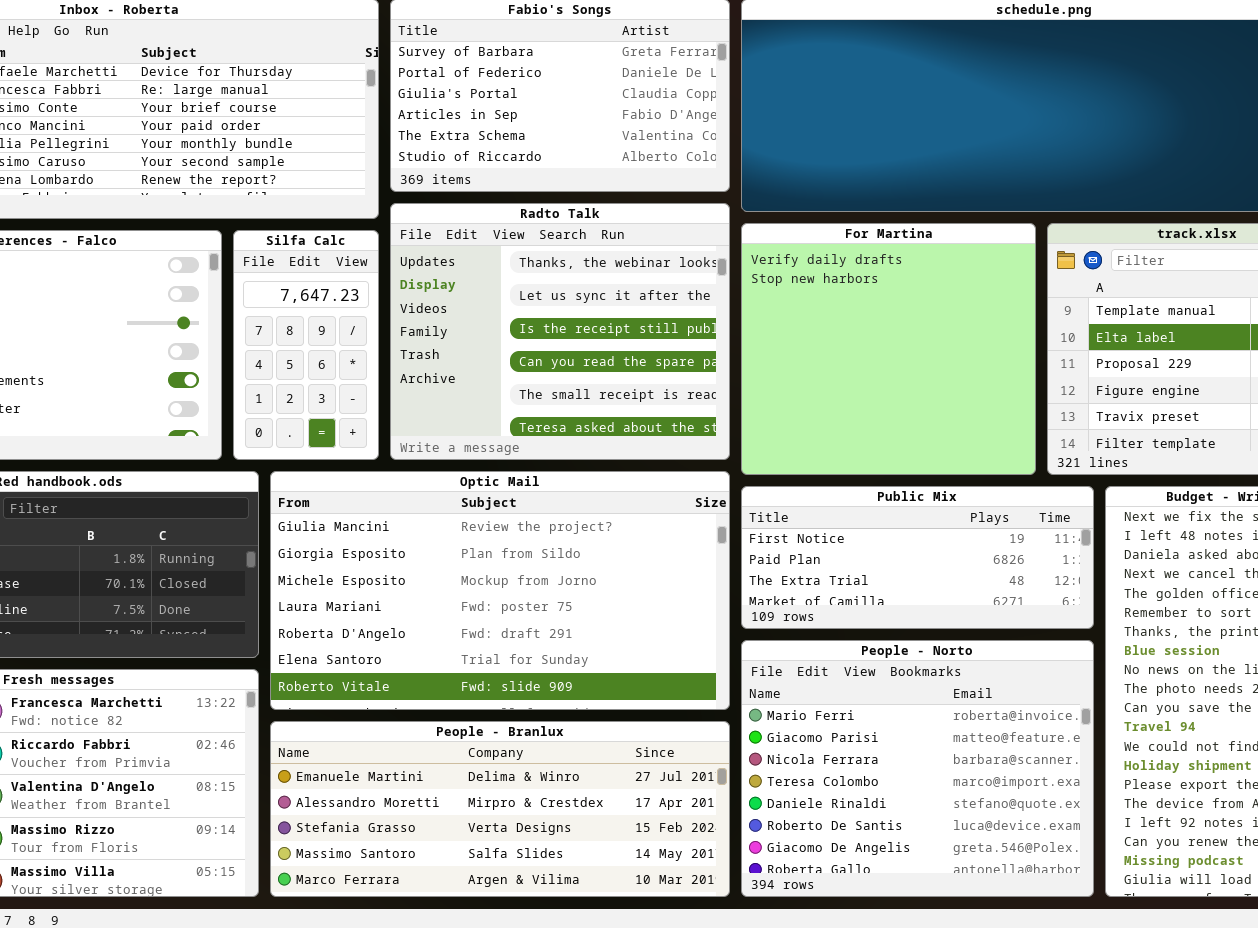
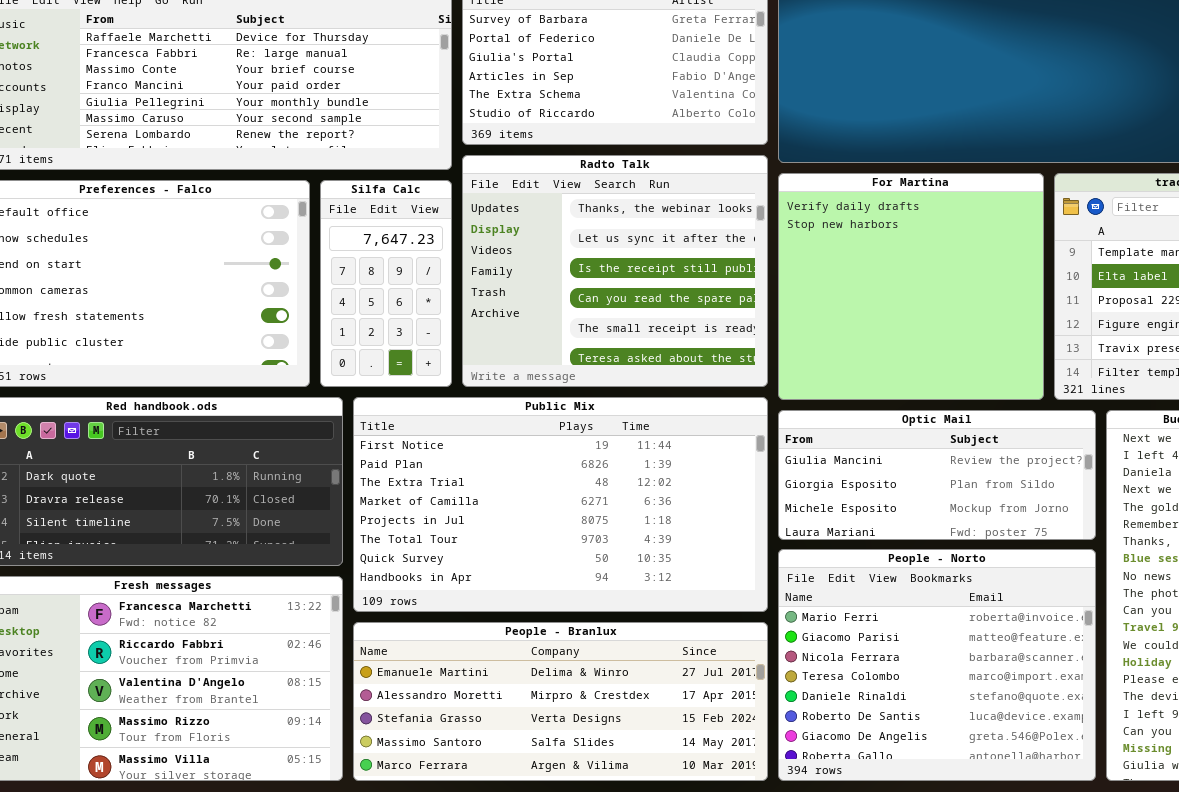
Optic Mail: [270,471,730,710] -> [778,410,1096,540], moved, resized
Public Mix: [741,486,1094,629] -> [353,397,768,612], moved, resized

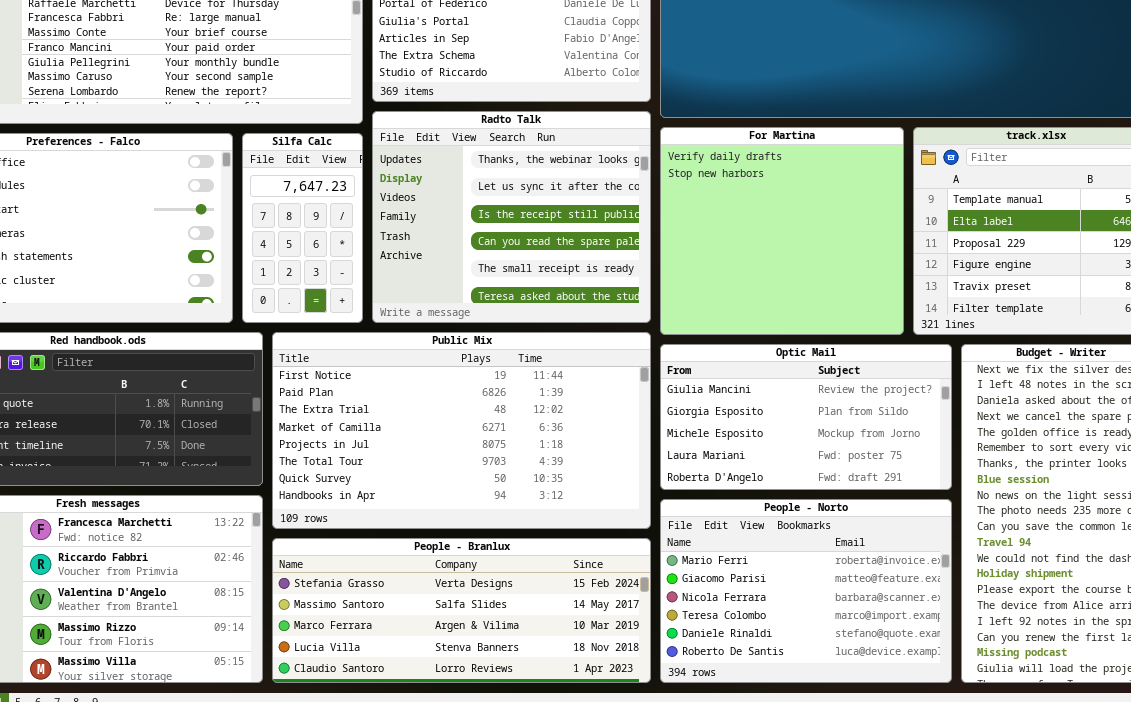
Optic Mail: [778,410,1096,540] -> [660,344,952,490], resized
People - Norto: [778,549,1096,781] -> [660,499,952,683], resized
People - Branlux: [353,622,768,781] -> [272,538,651,683], scrolled down 2 rows

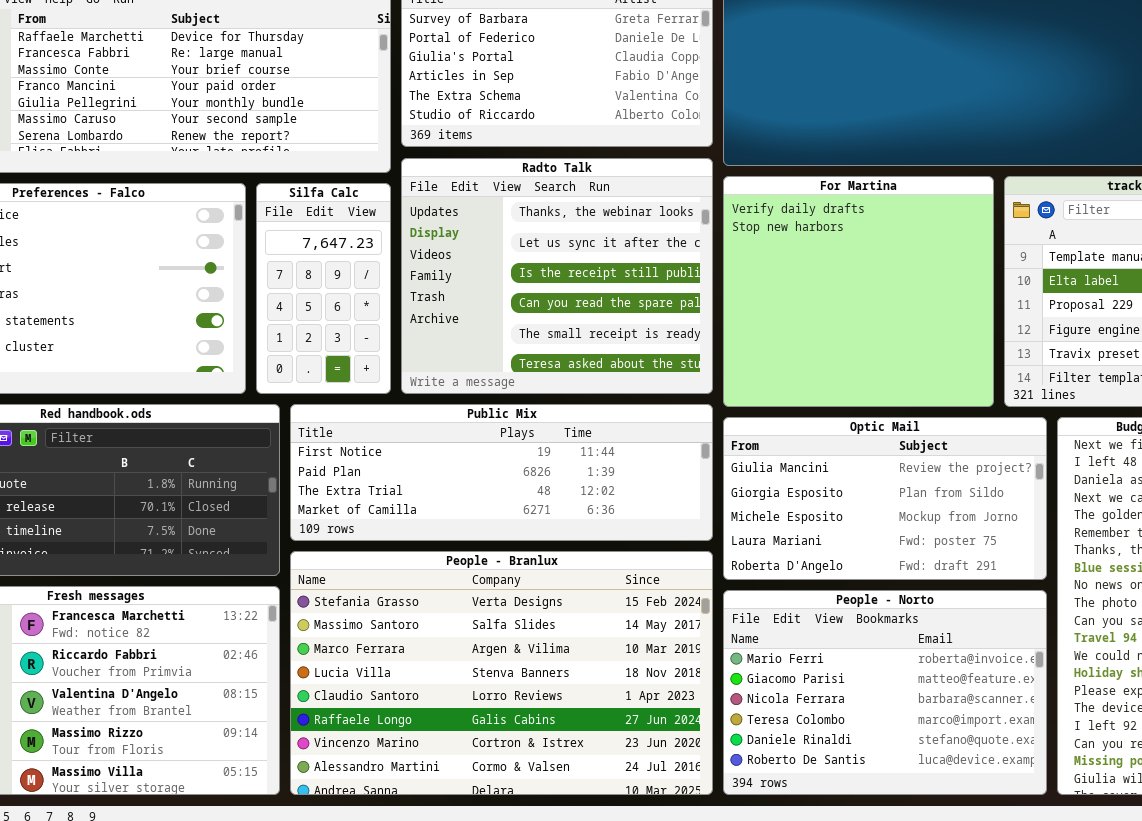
Public Mix: [272,332,651,529] -> [290,404,713,541], resized
People - Branlux: [272,538,651,683] -> [290,551,713,795], resized

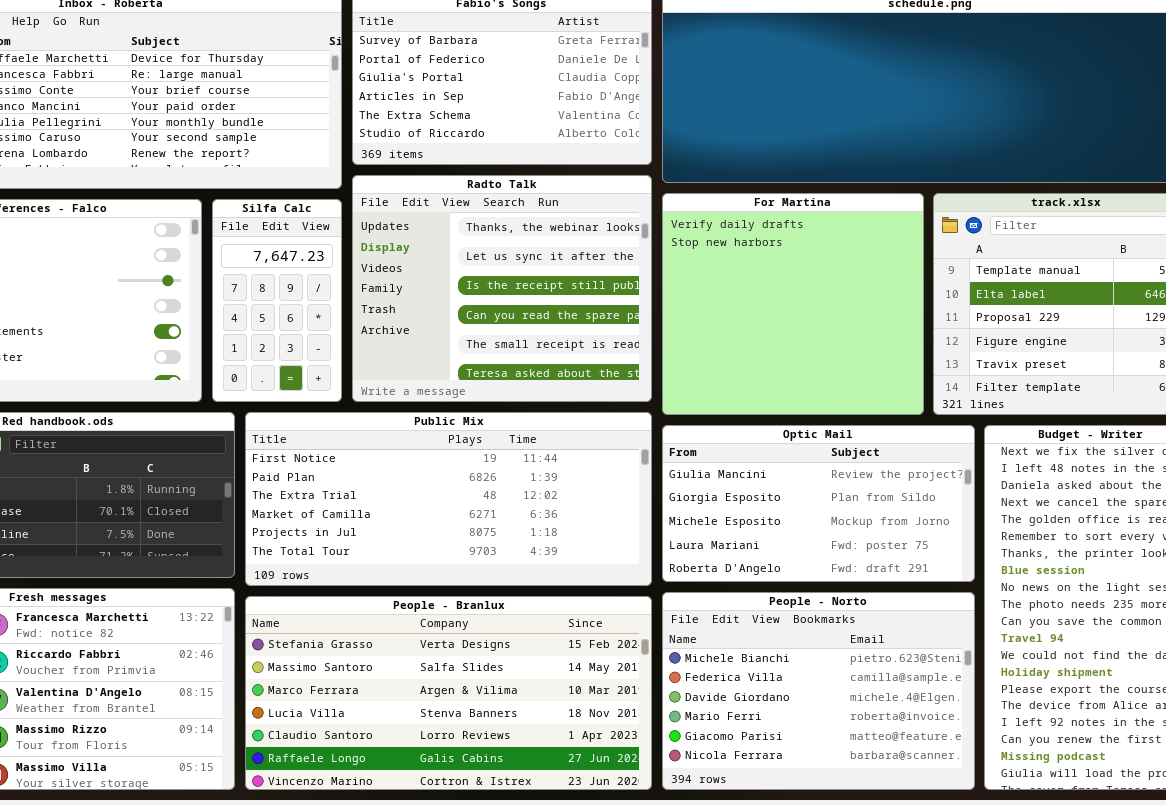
Public Mix: [290,404,713,541] -> [245,412,652,586], resized
People - Branlux: [290,551,713,795] -> [245,596,652,790], resized
People - Norto: [723,590,1047,795] -> [662,592,975,790], scrolled up 3 rows

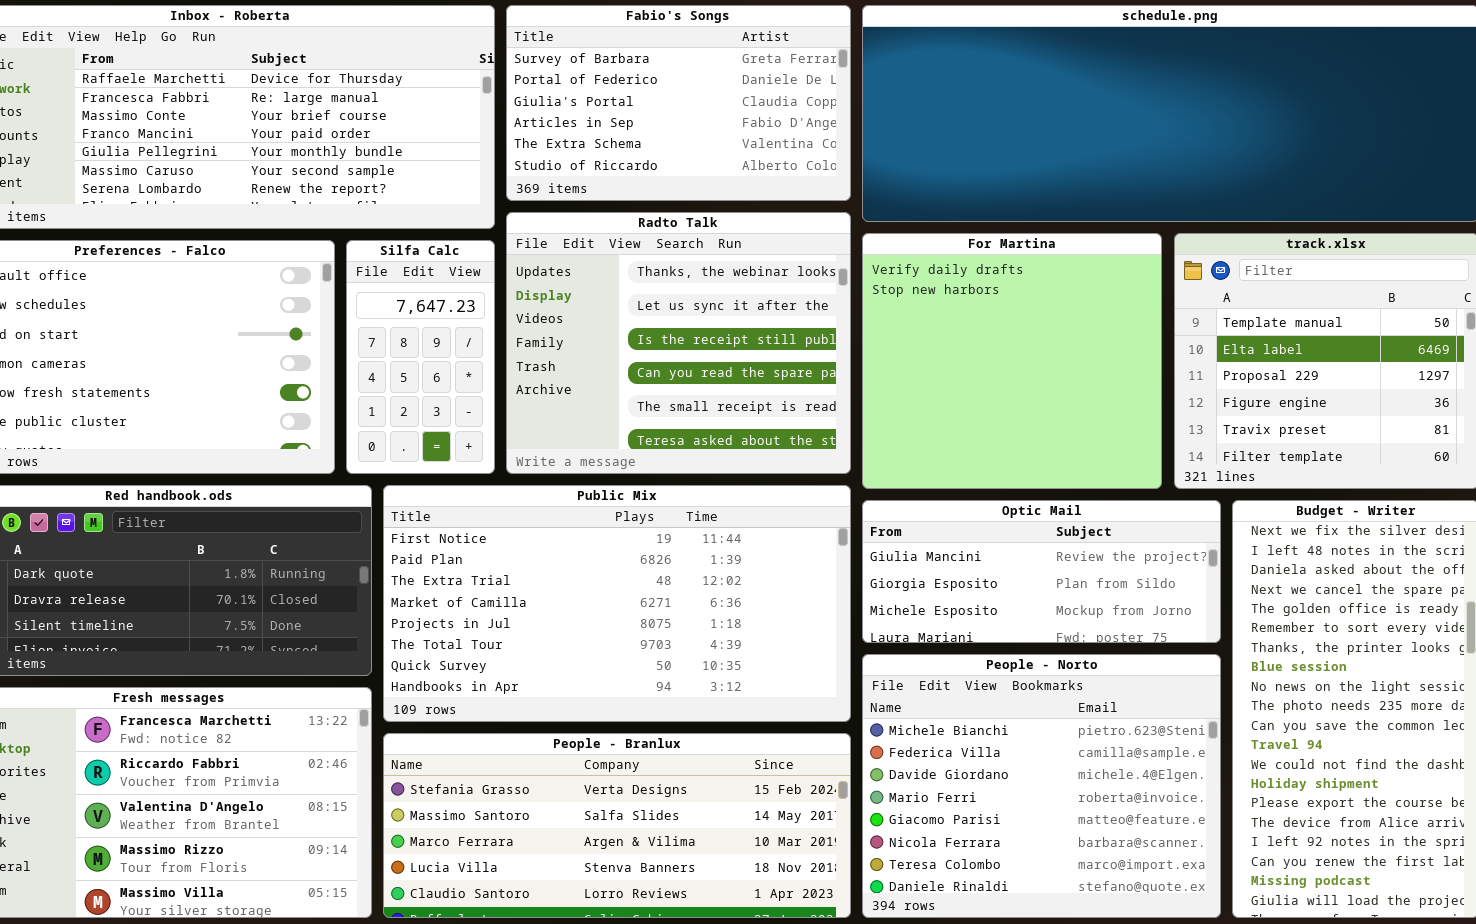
Public Mix: [245,412,652,586] -> [383,485,851,722], resized
Optic Mail: [662,425,975,582] -> [862,500,1221,643], resized
People - Norto: [662,592,975,790] -> [862,654,1221,918], resized
People - Branlux: [245,596,652,790] -> [383,733,851,918], resized

